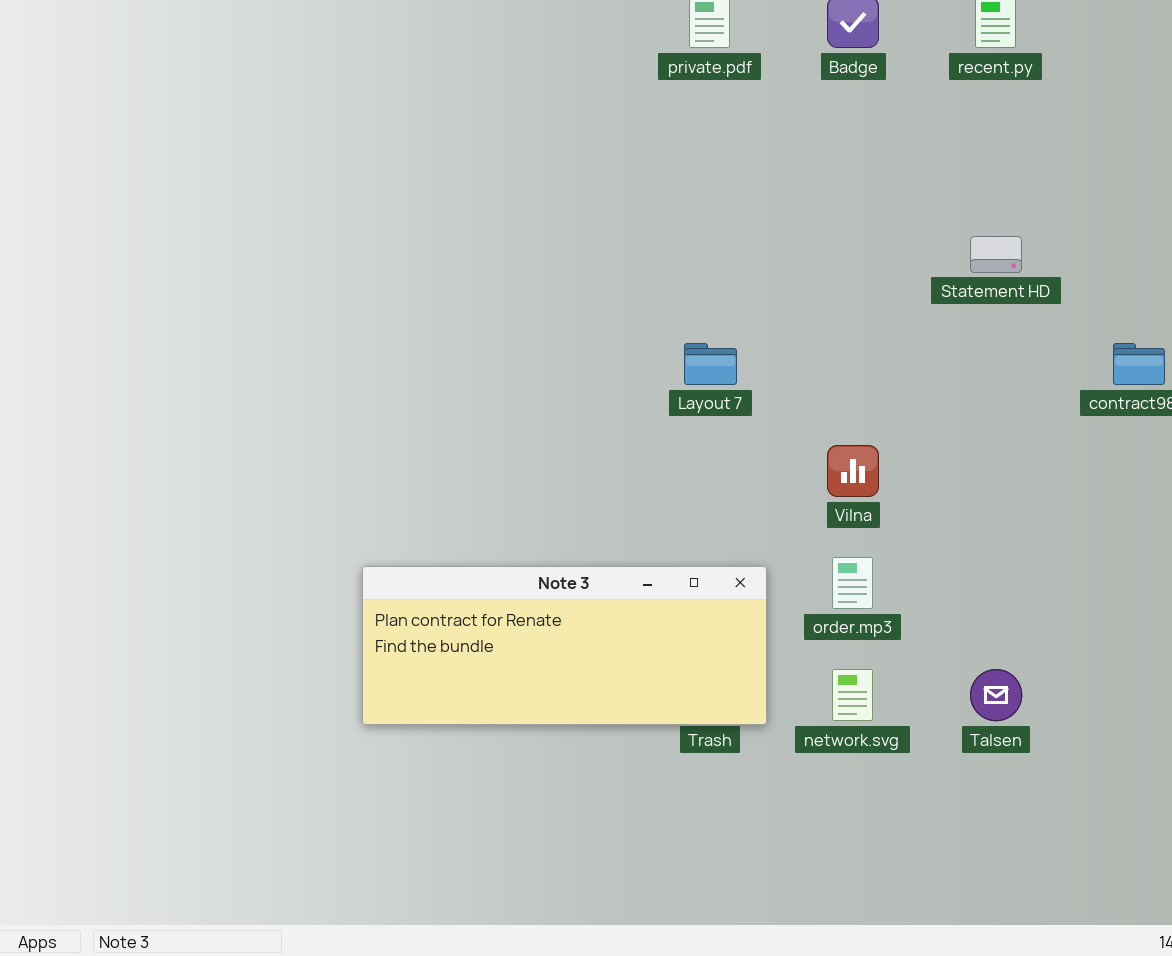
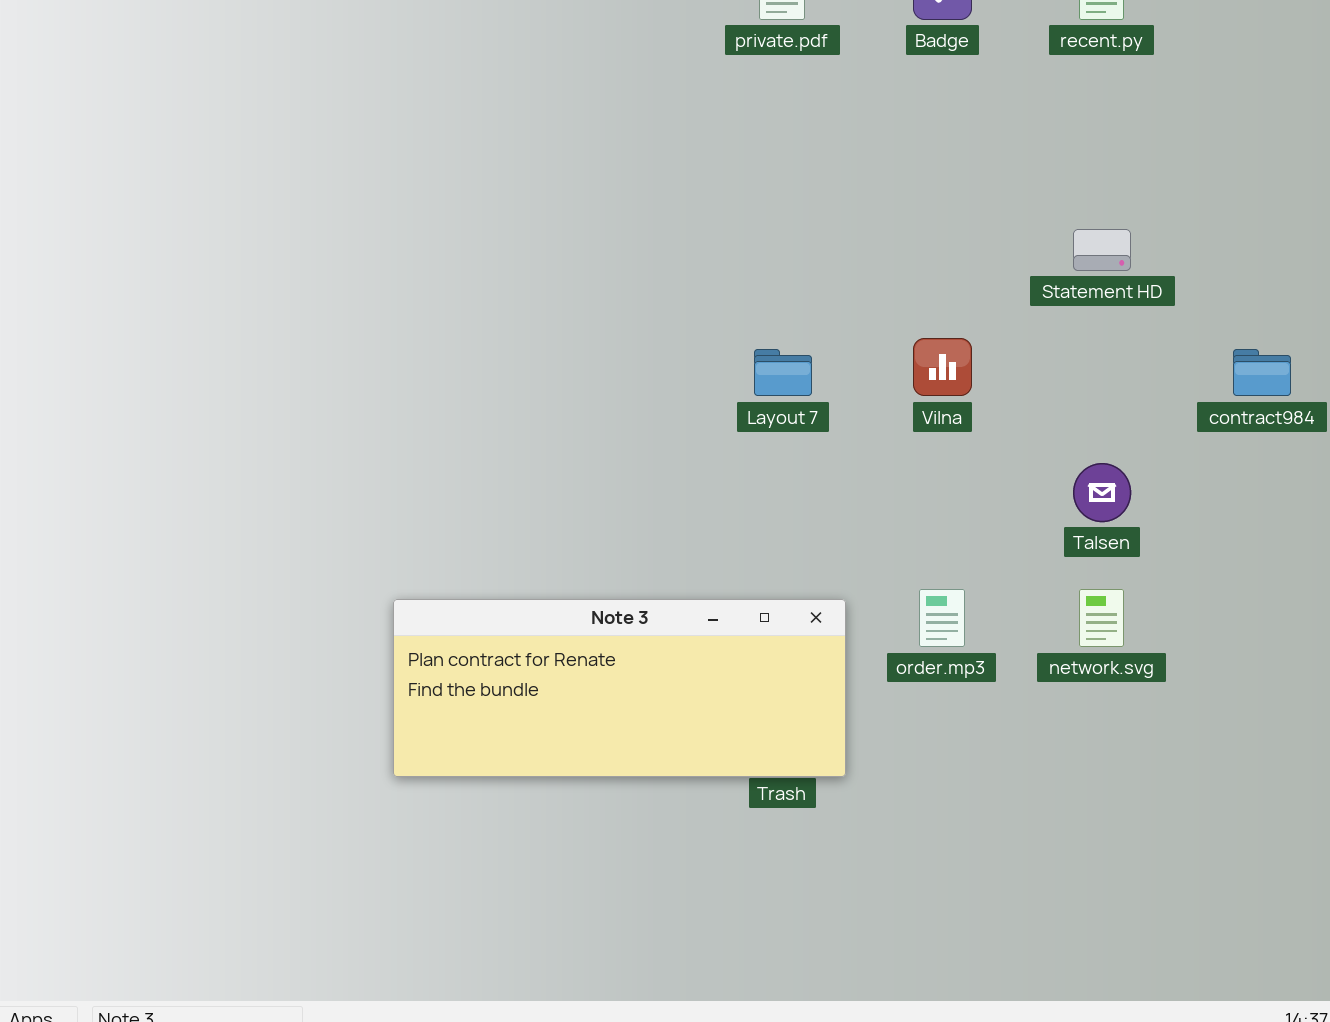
Vilna: [827,445,879,497] -> [913,338,972,396], moved
network.svg: [832,669,873,721] -> [1079,589,1124,647], moved
Talsen: [970,669,1022,721] -> [1073,463,1131,522], moved

